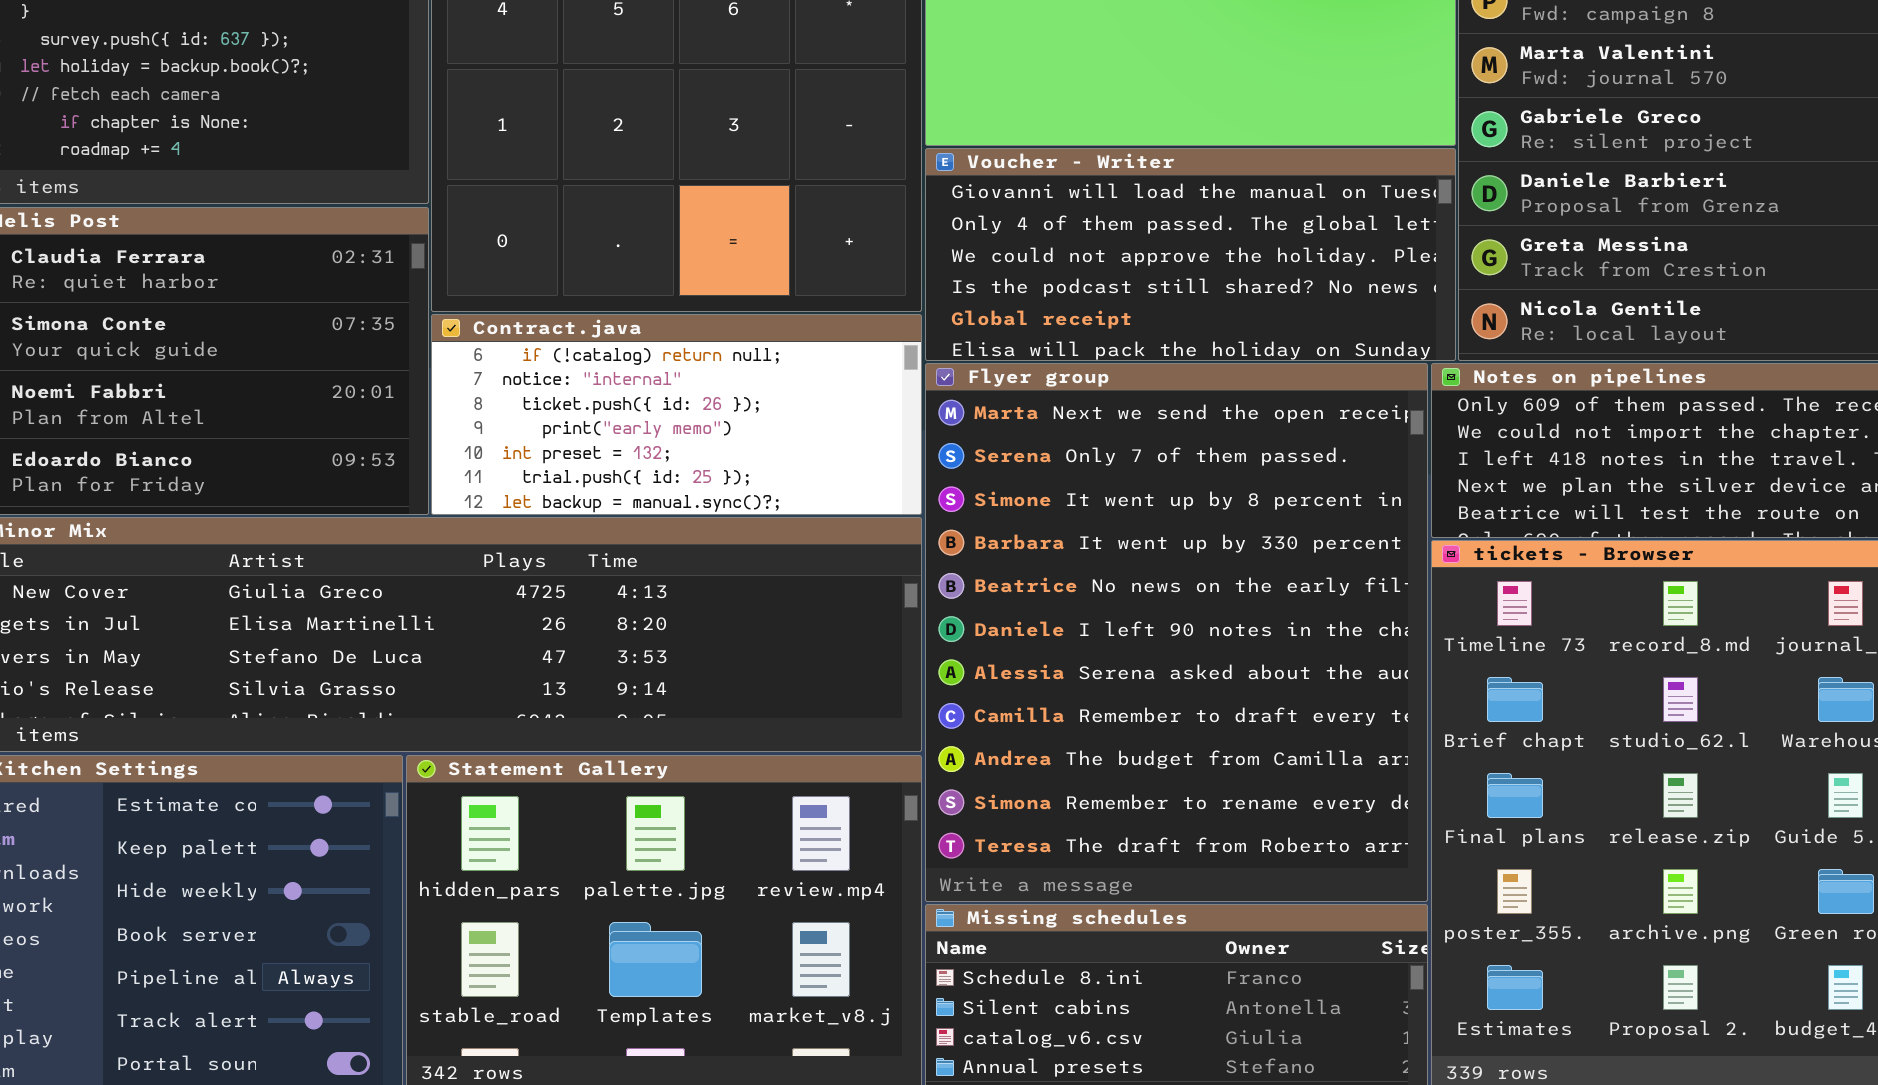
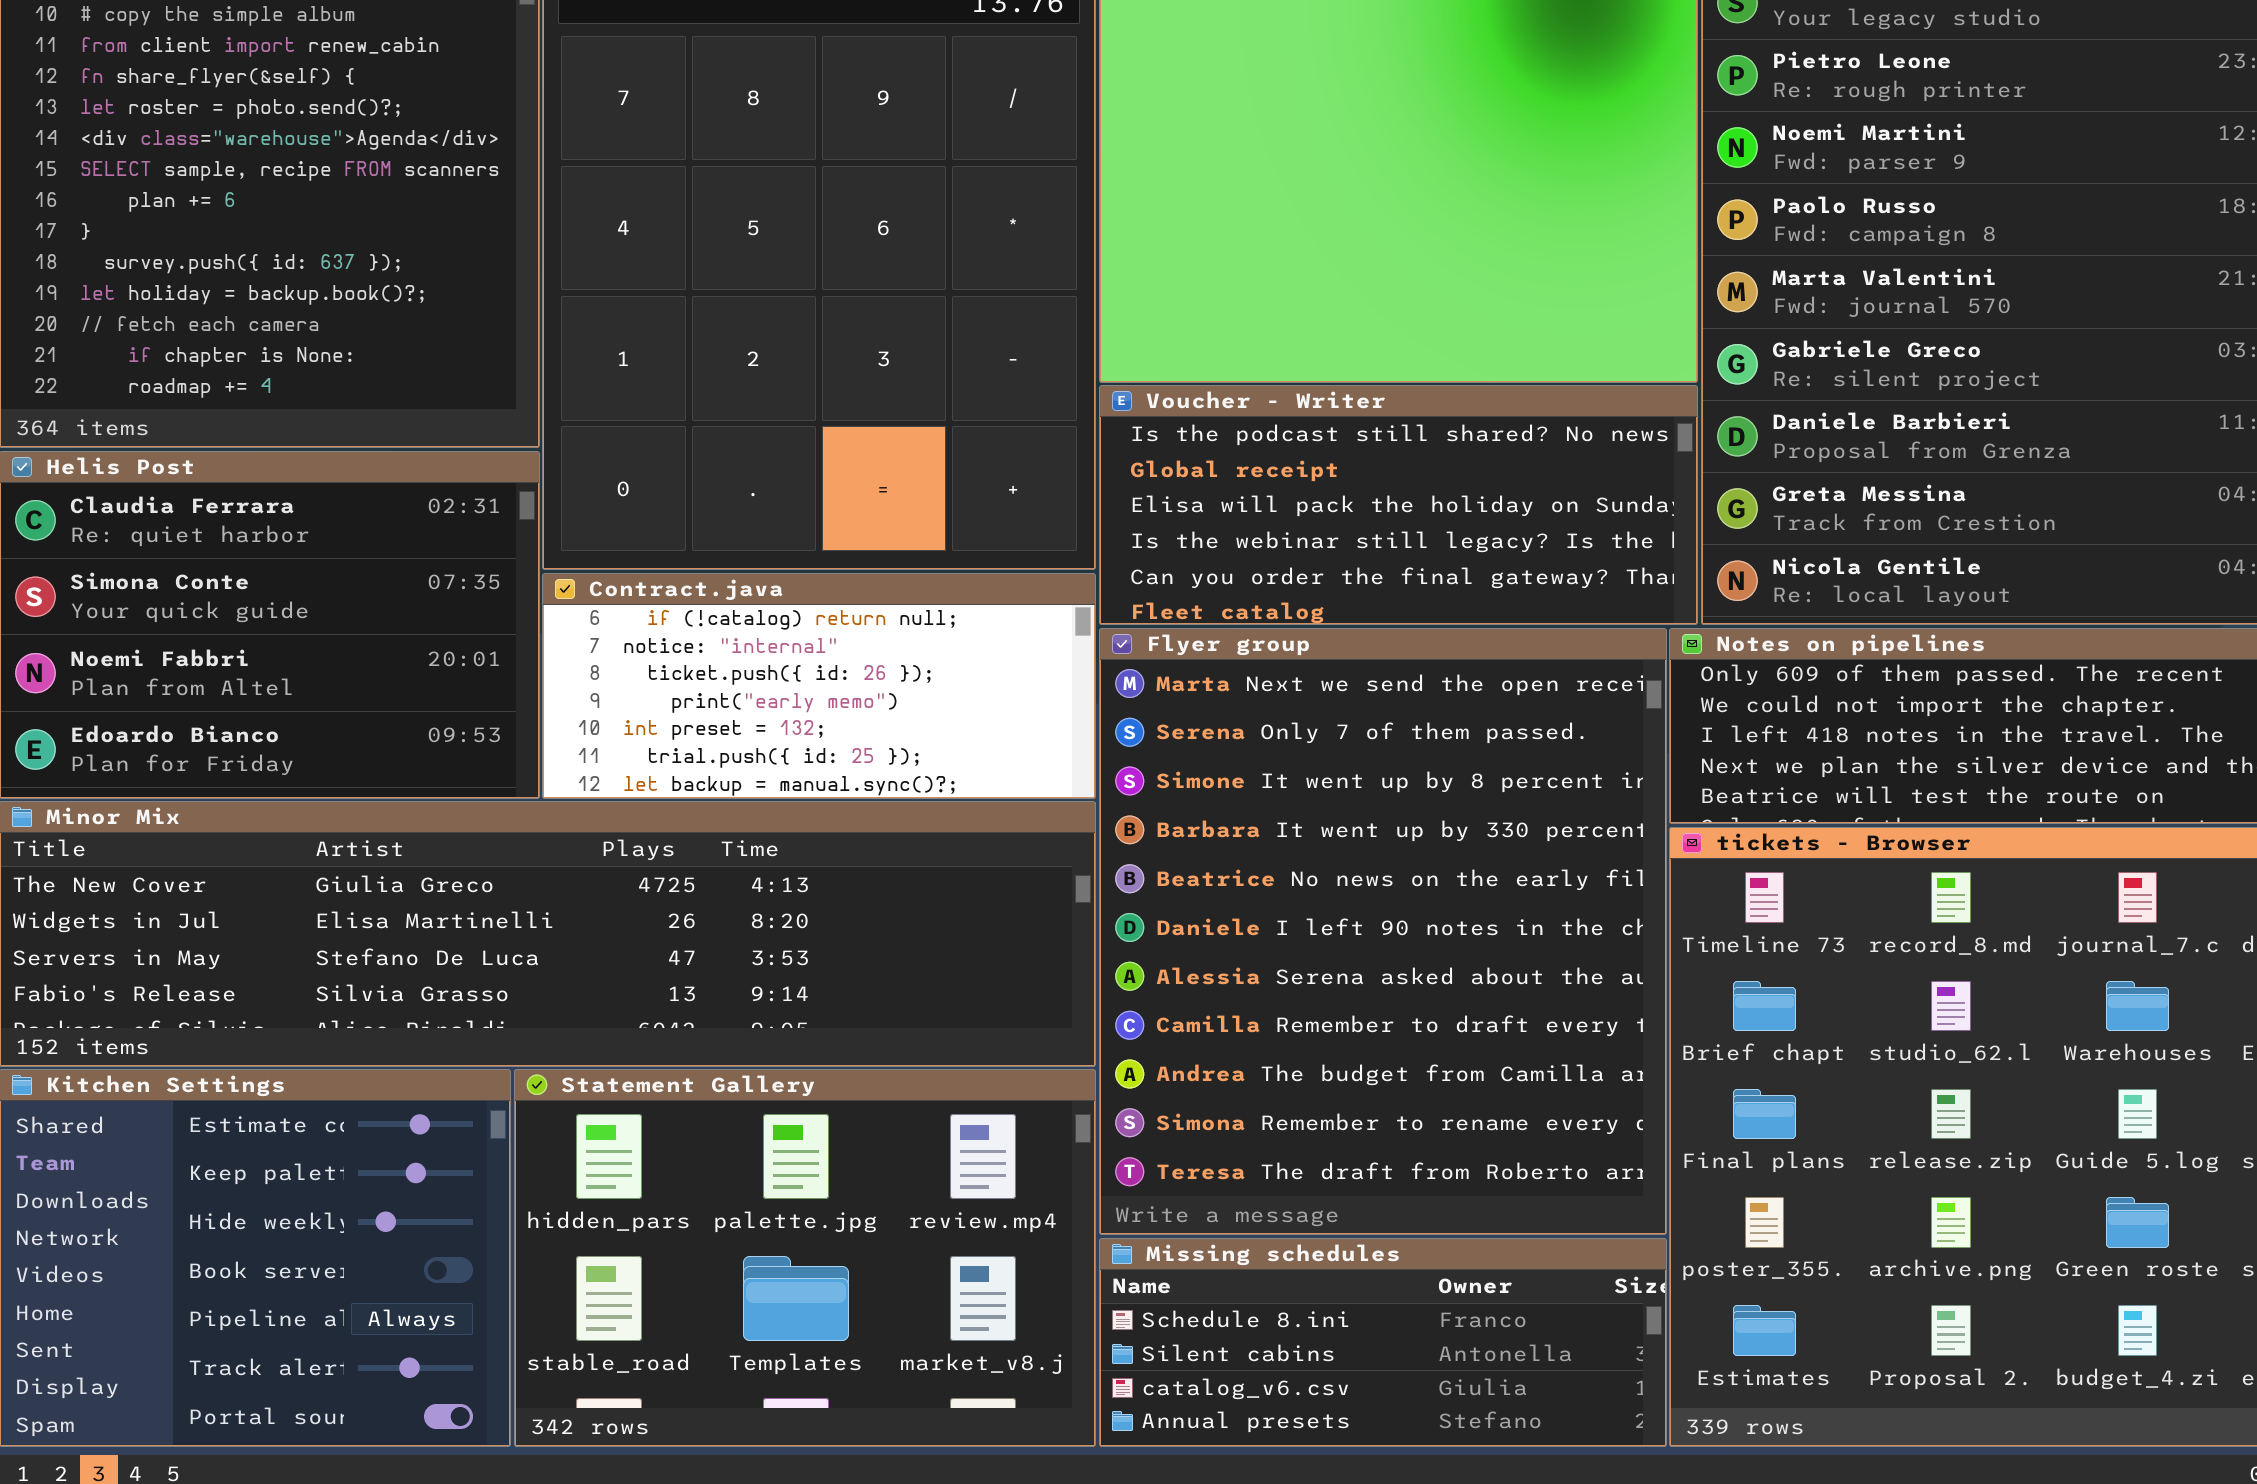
Voucher - Writer: [925,148,1456,361] -> [1099,385,1698,625], scrolled down 3 rows

